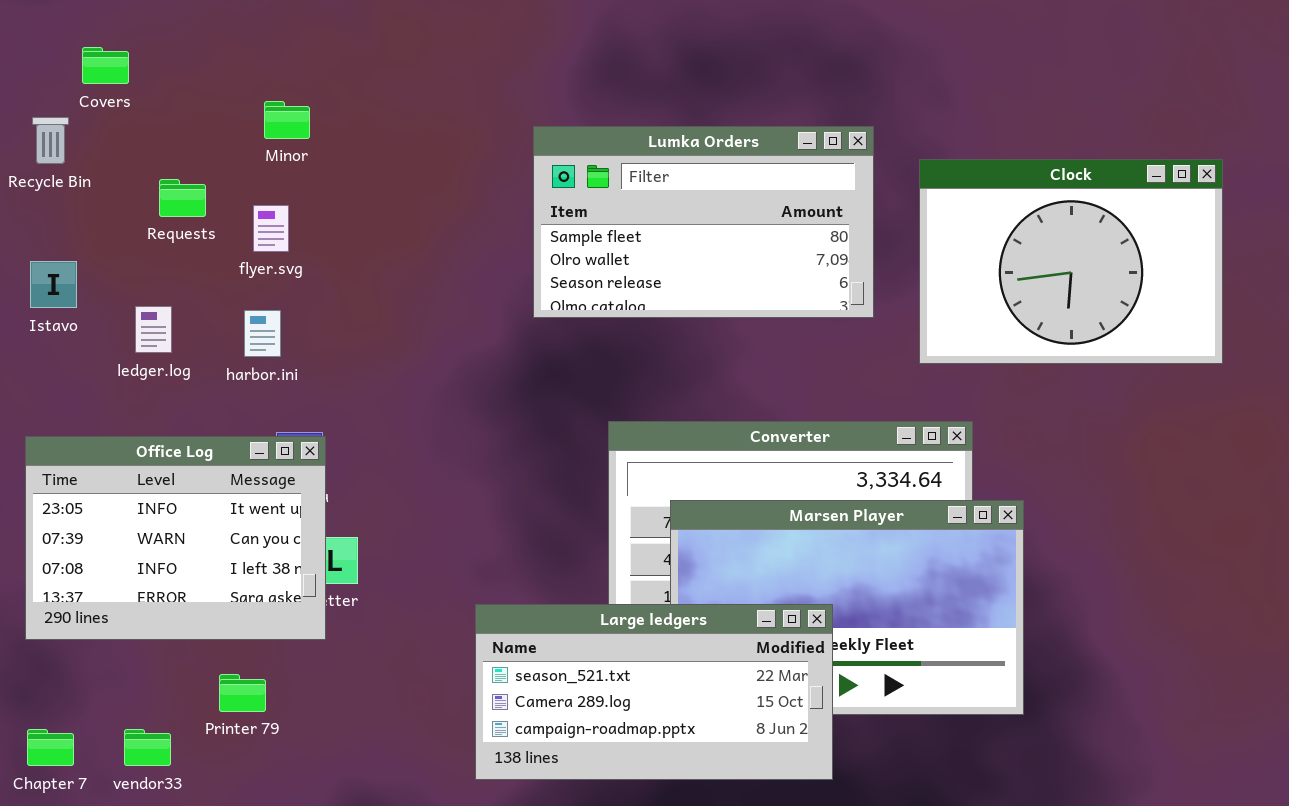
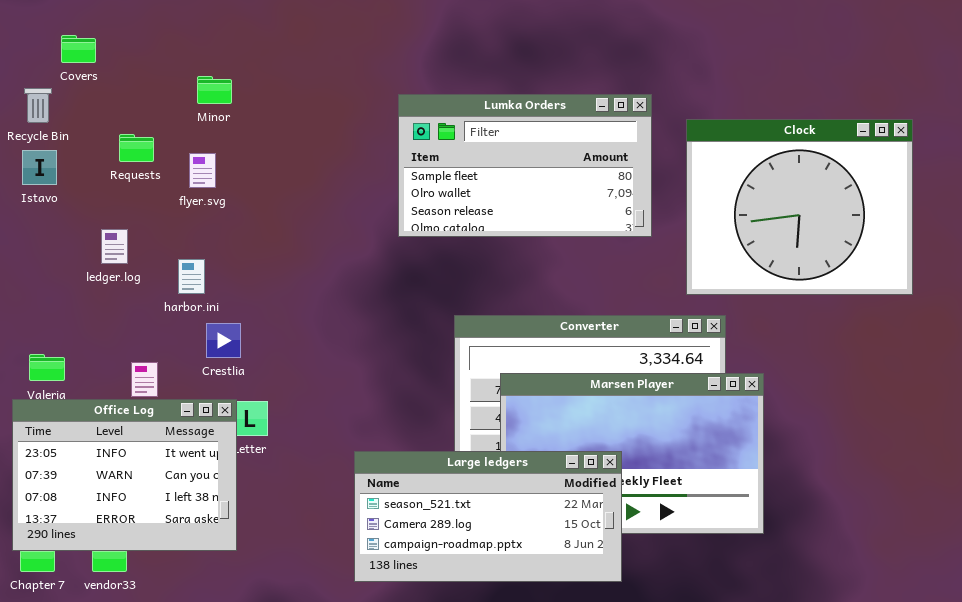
Clock: [919,159,1223,364] -> [686,119,913,295], resized
Istavo: [30,261,77,308] -> [22,150,57,185], moved
harbor.ini: [244,310,281,357] -> [178,259,205,294], moved
Office Log: [25,436,326,640] -> [12,399,237,551], moved

